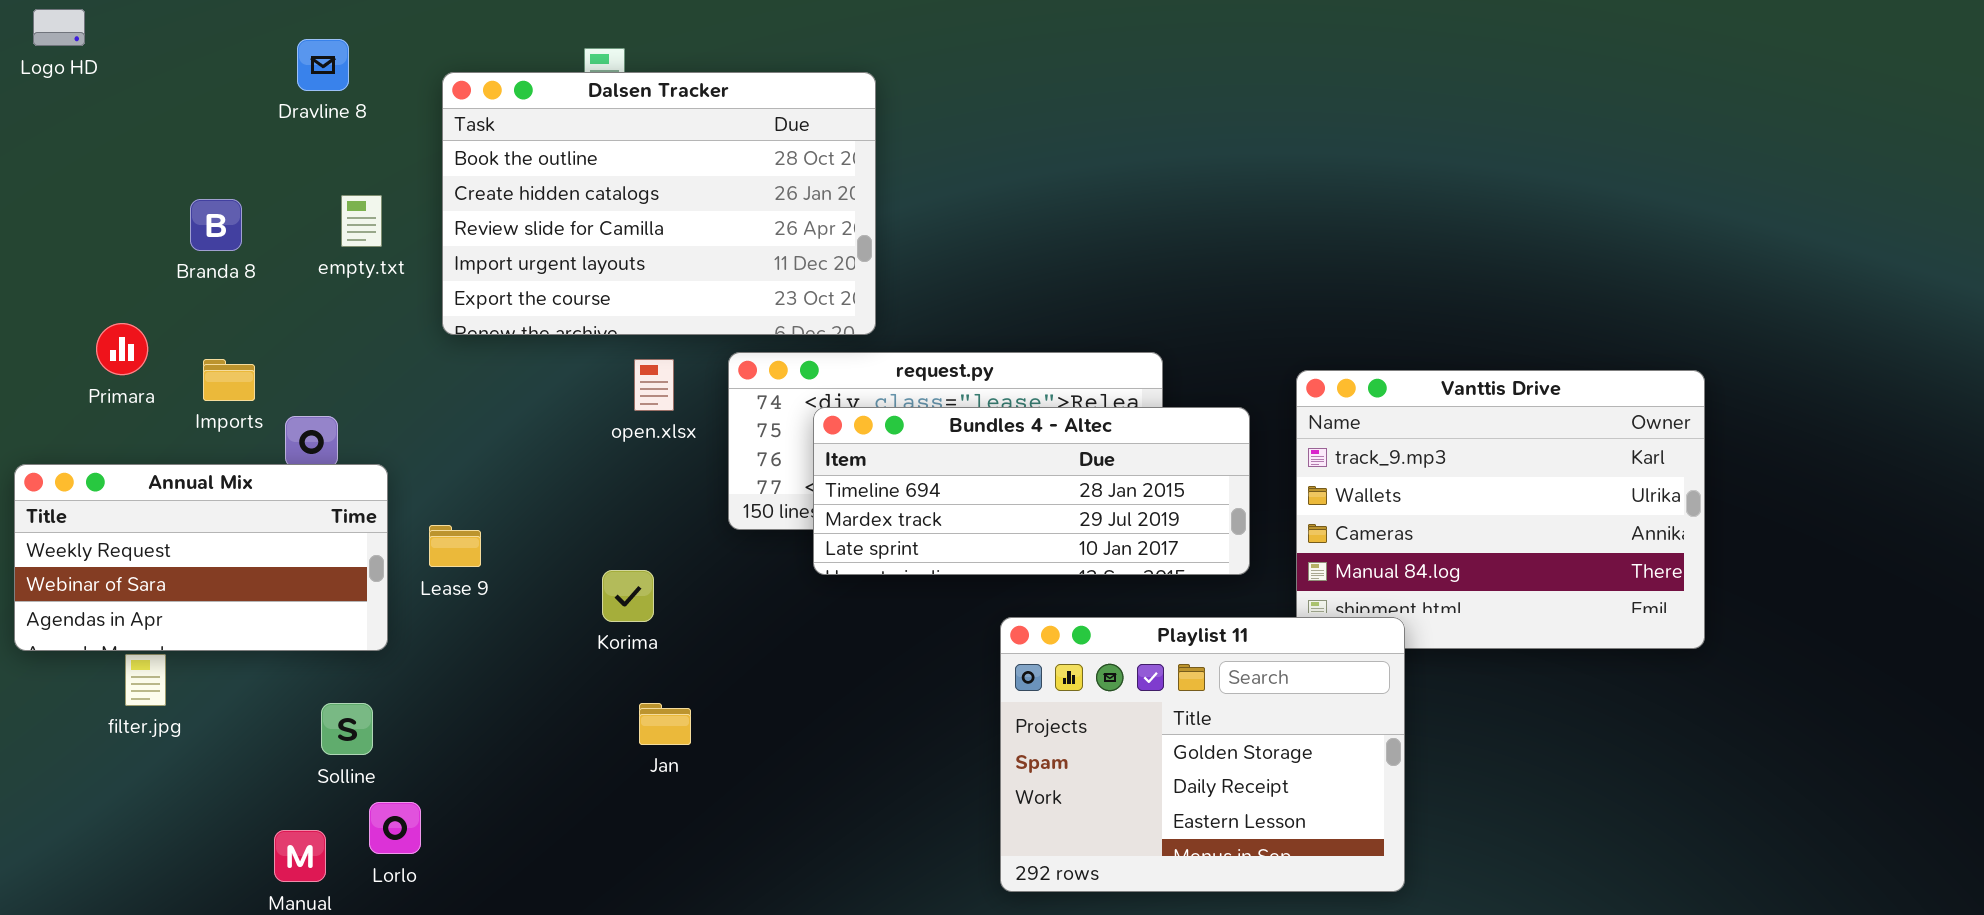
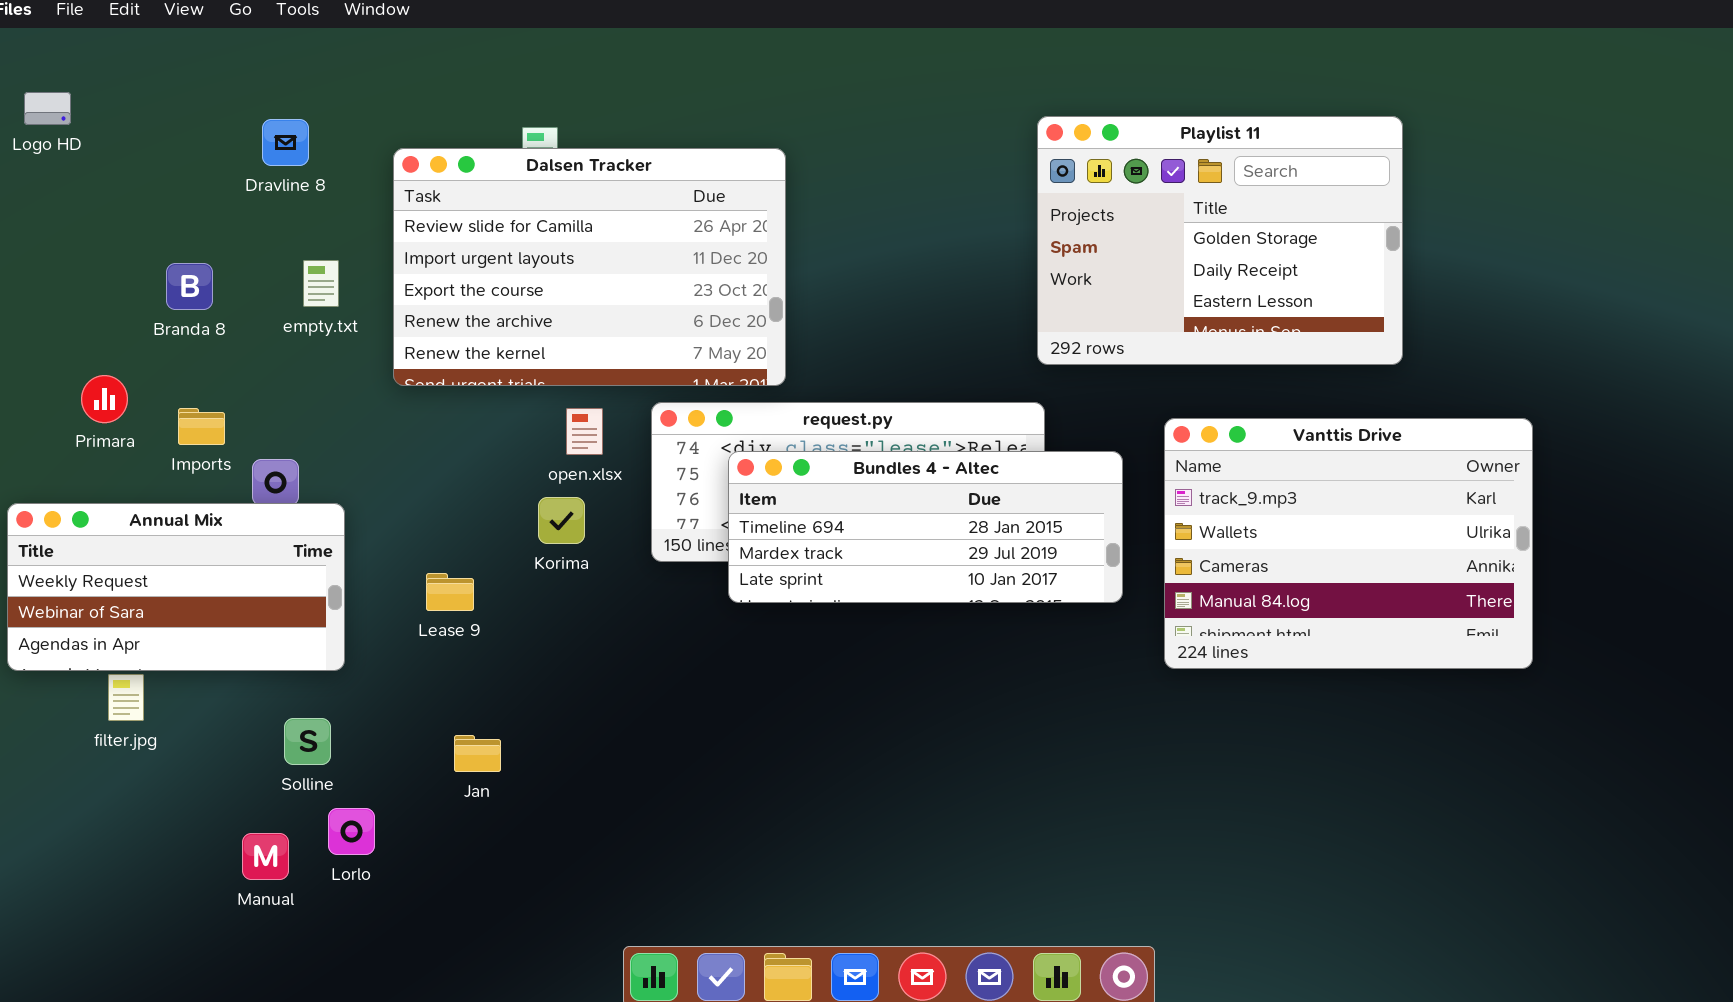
Dalsen Tracker: [442,72,876,335] -> [393,148,786,386], scrolled down 2 rows
Lease 9: [429,525,481,567] -> [426,573,474,611], moved
Korima: [602,570,654,622] -> [538,497,585,544], moved
Playlist 11: [1000,617,1405,892] -> [1037,116,1403,365], moved
Jan: [639,703,691,745] -> [454,735,501,772], moved

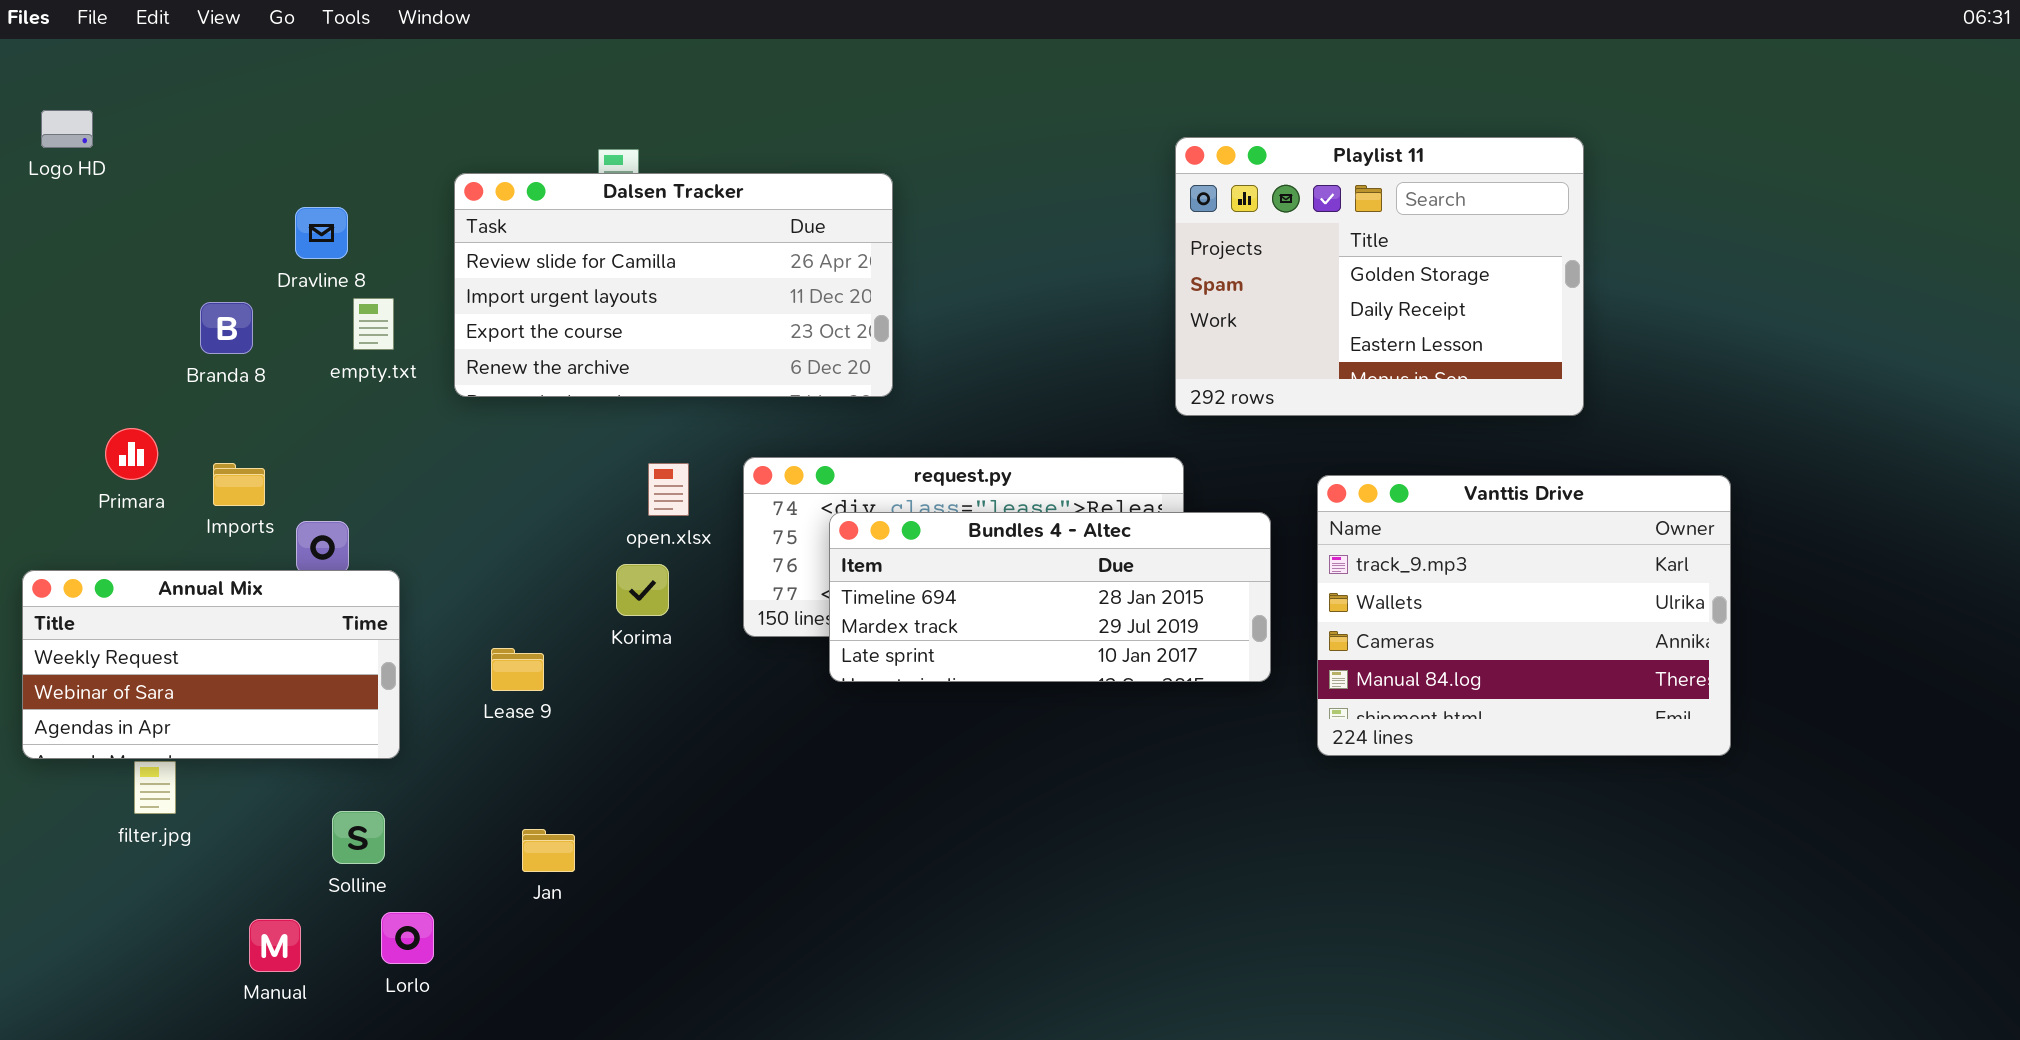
Dravline 8: [262,119,309,166] -> [295,207,348,259], moved
Dalsen Tracker: [393,148,786,386] -> [454,173,893,397], resized
Manual: [242,833,289,880] -> [249,919,301,972], moved

